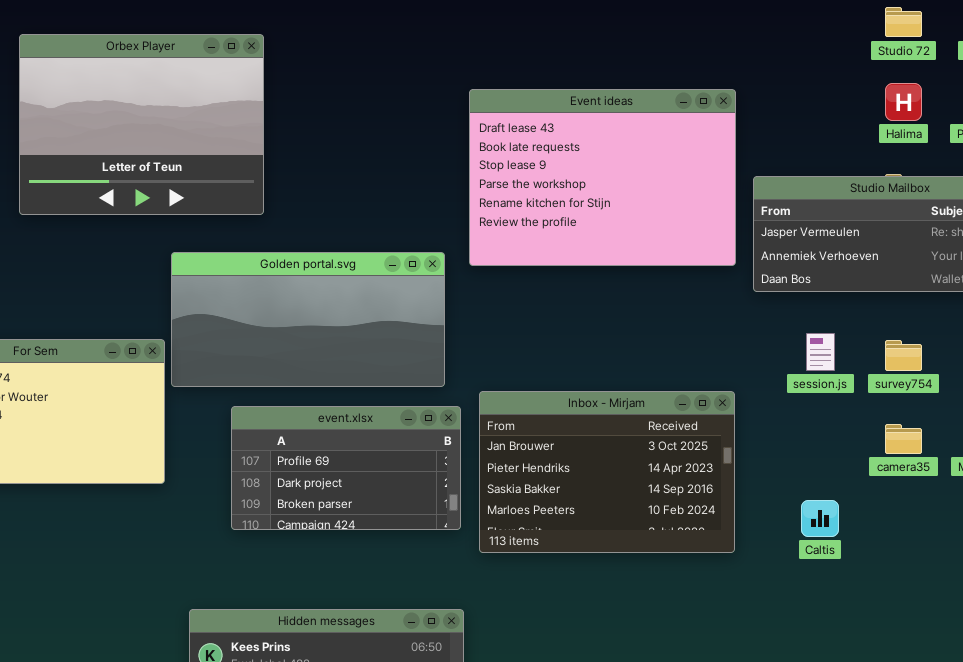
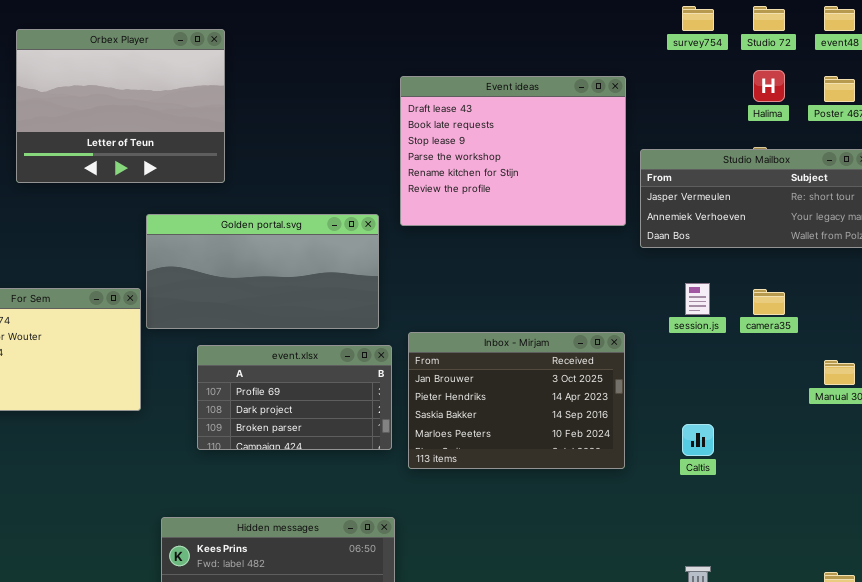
survey754: [885,340,922,371] -> [682,6,714,31], moved
camera35: [885,424,922,454] -> [753,289,785,315], moved

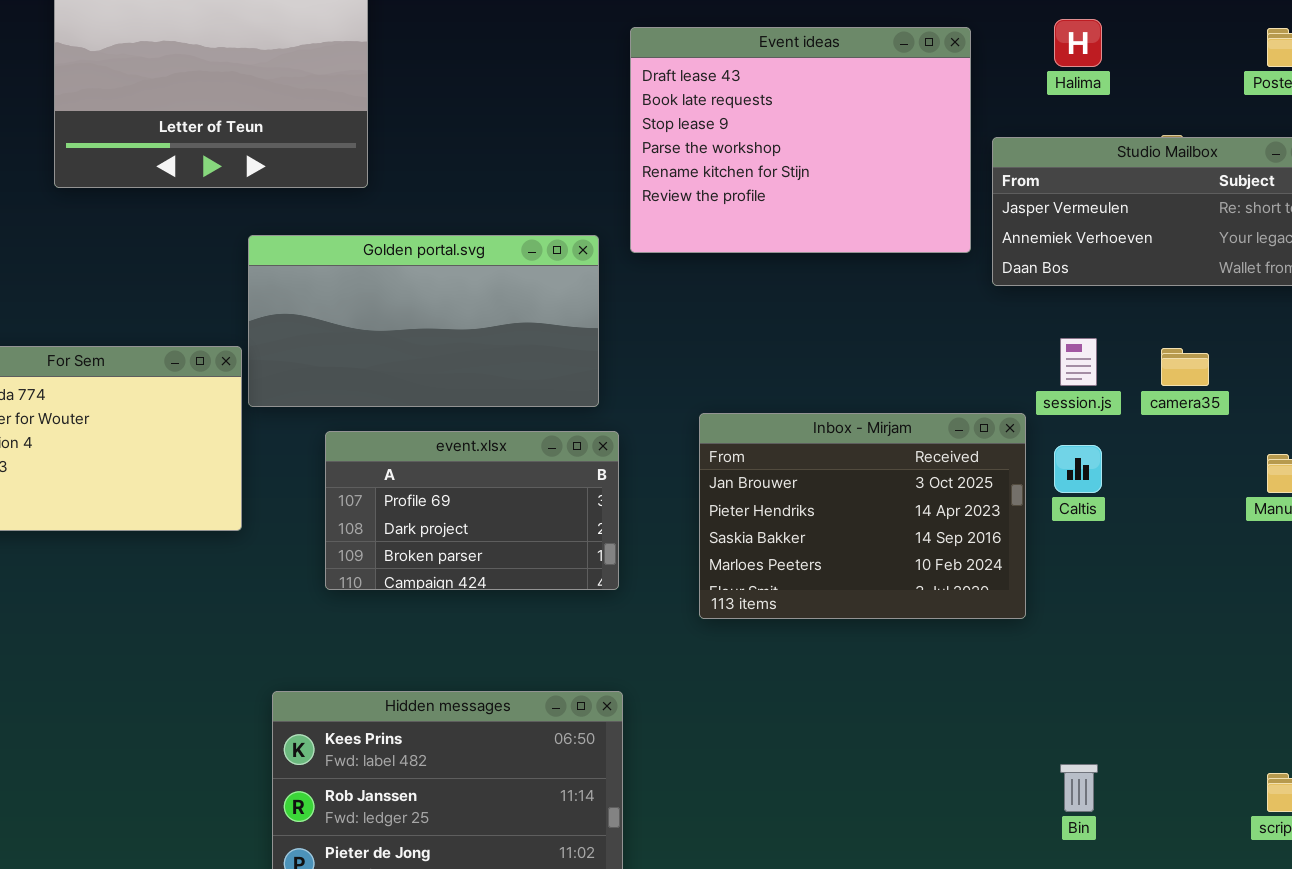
Halima: [753,70,785,102] -> [1054,19,1102,67], moved
Inbox - Mirjam: [408,332,625,469] -> [699,413,1026,619], moved
Caltis: [682,424,714,456] -> [1054,445,1102,493], moved

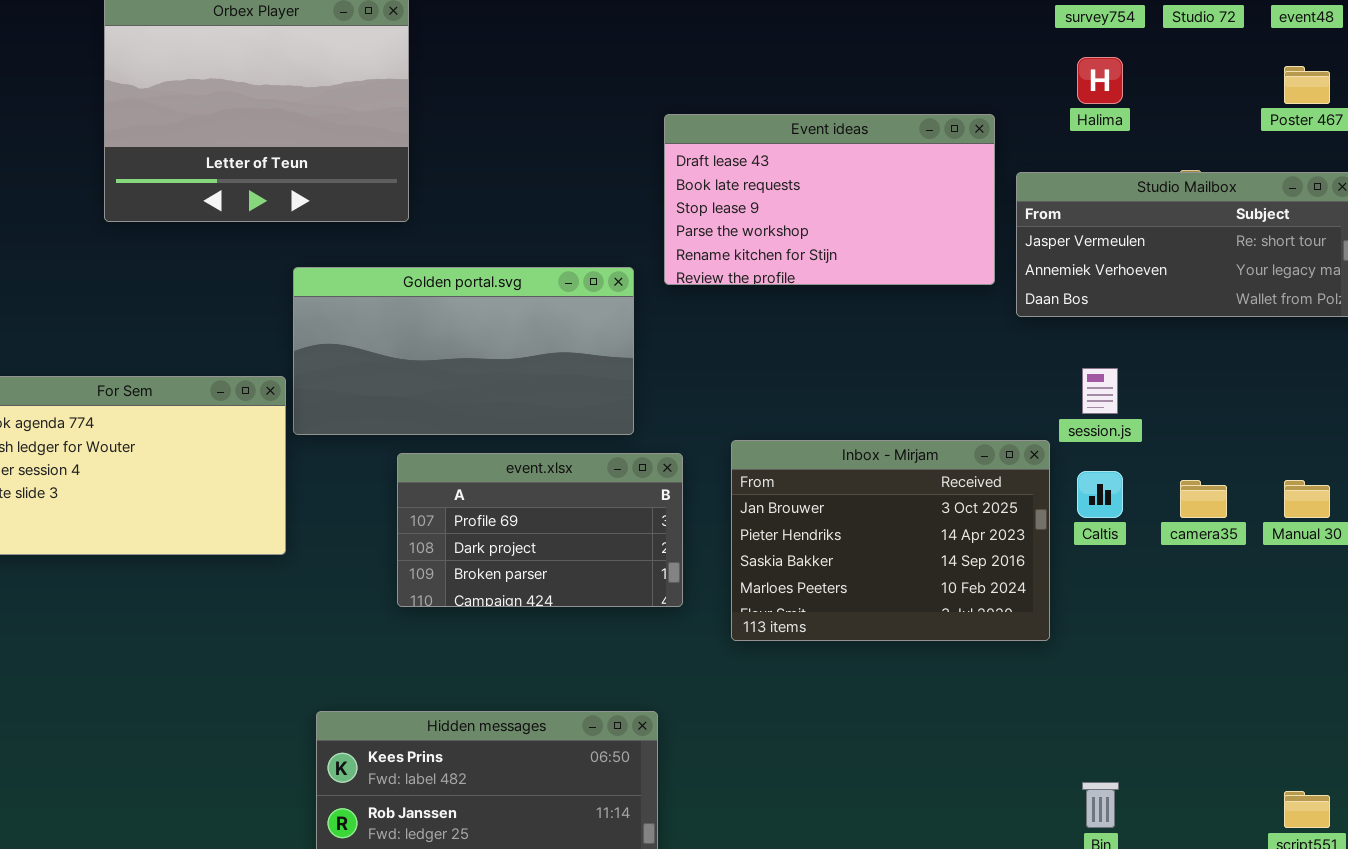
Event ideas: [630,27,971,253] -> [664,114,995,285], resized
camera35: [1161,348,1209,386] -> [1180,480,1227,518], moved
event.xlsx: [325,431,619,590] -> [397,453,683,607], moved

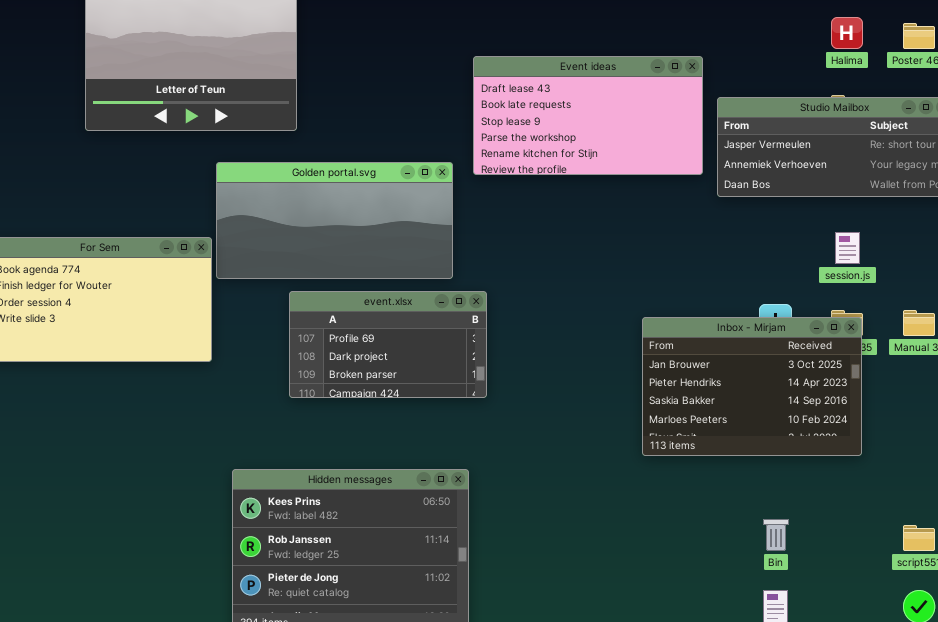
Halima: [1077,57,1123,104] -> [831,17,863,49], moved
session.js: [1082,368,1118,414] -> [835,232,860,264], moved
Inbox - Mirjam: [731,440,1050,641] -> [642,317,862,456], moved

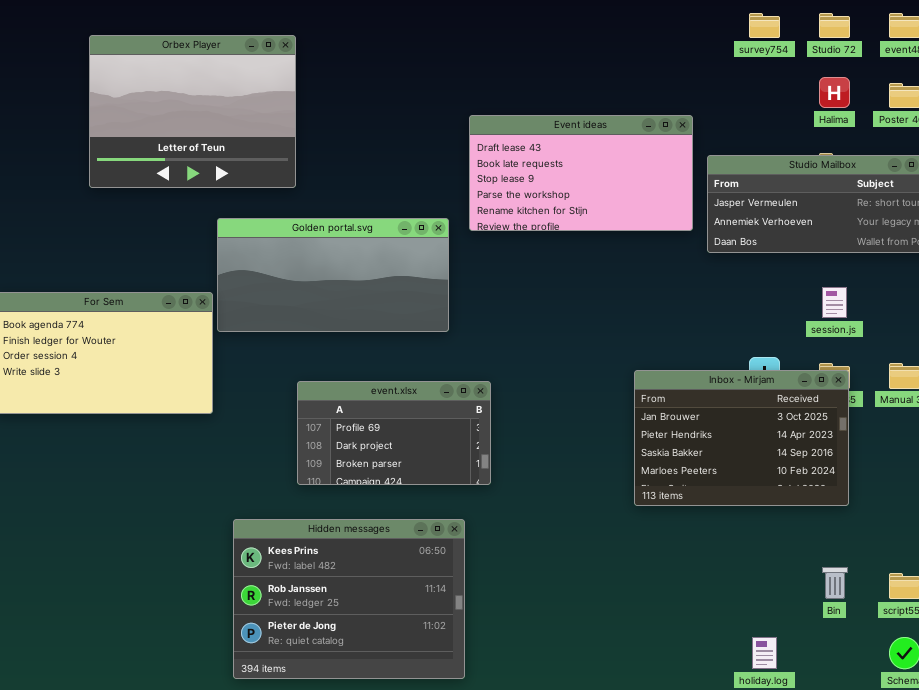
event.xlsx: [289,291,487,398] -> [297,381,491,485], moved
Bin: [763,519,789,551] -> [822,567,848,599], moved

